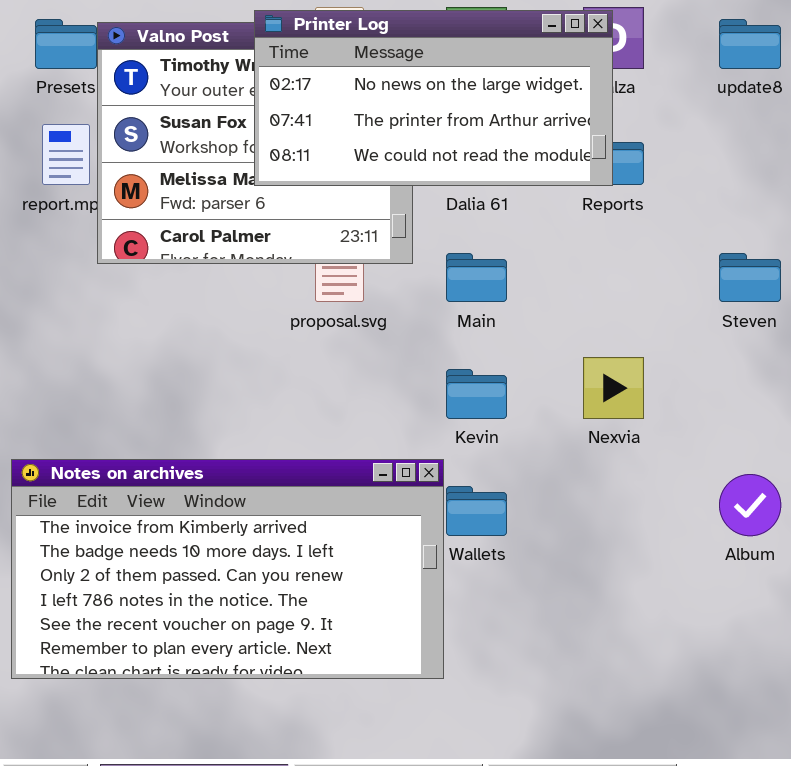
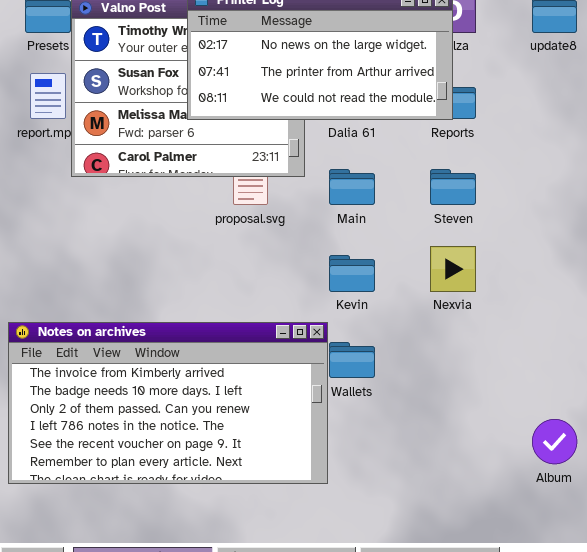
Steven: [719,253,781,302] -> [430,169,476,205], moved
Album: [719,474,781,536] -> [532,419,577,464], moved

